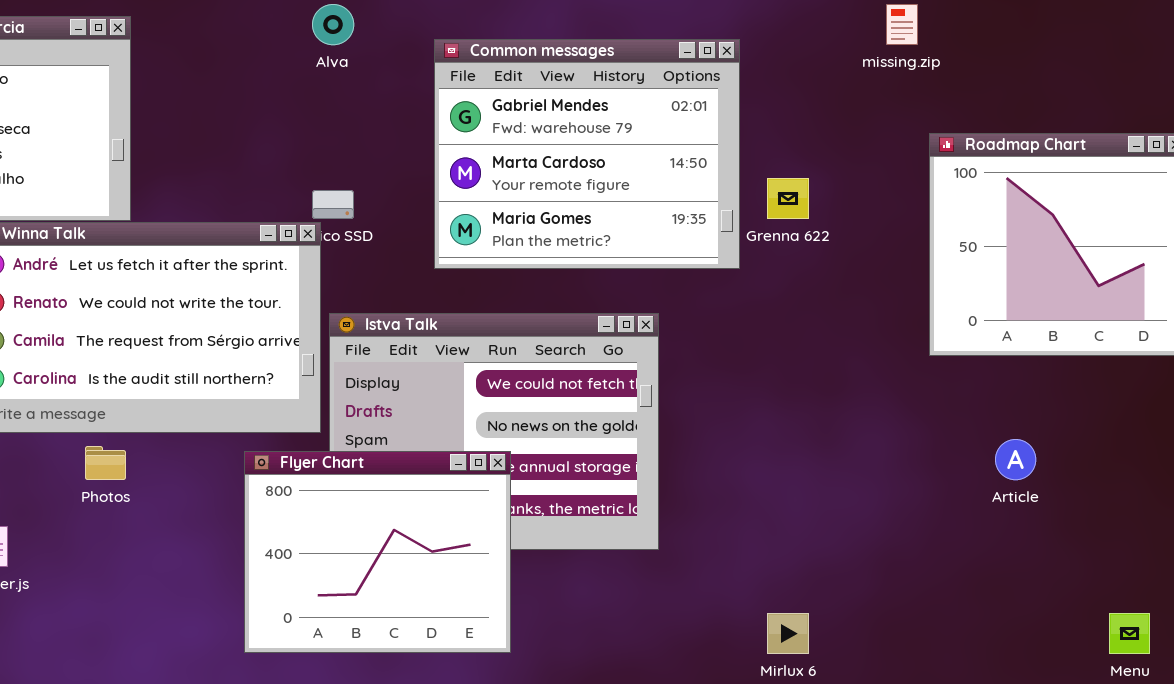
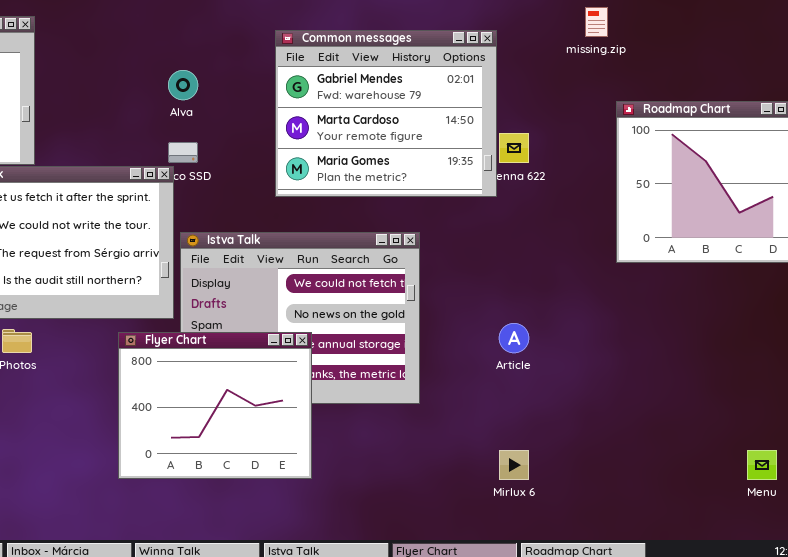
Alva: [312,4,354,45] -> [168,70,198,100], moved
Common messages: [434,39,740,269] -> [275,30,497,197], moved
Article: [995,439,1036,480] -> [499,323,529,353], moved

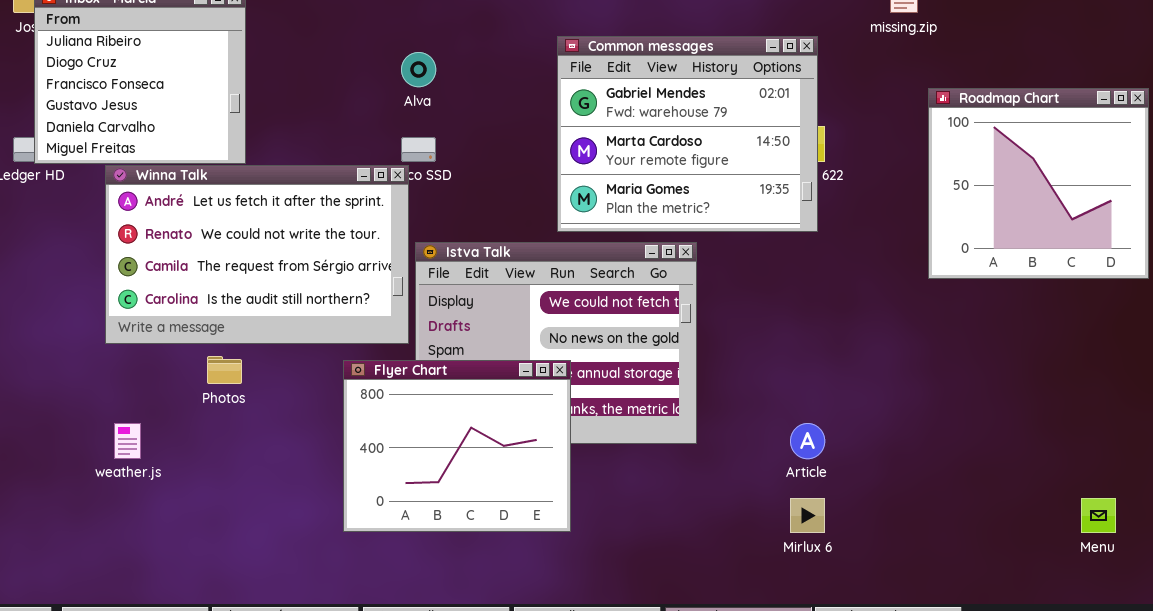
Common messages: [275,30,497,197] -> [557,36,818,232], moved
Article: [499,323,529,353] -> [790,423,825,459], moved

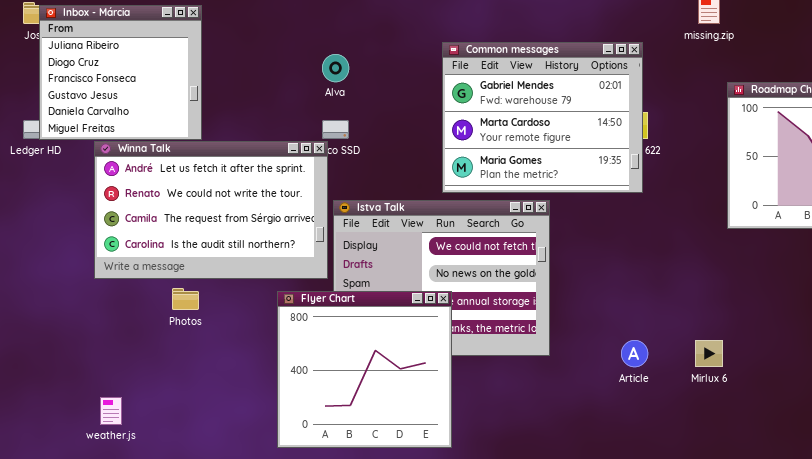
Flyer Chart: [343,360,571,532] -> [277,291,452,448], resized
weather.js: [114,423,141,459] -> [100,397,122,425], moved
Mirlux 6: [790,498,825,533] -> [695,340,723,367], moved

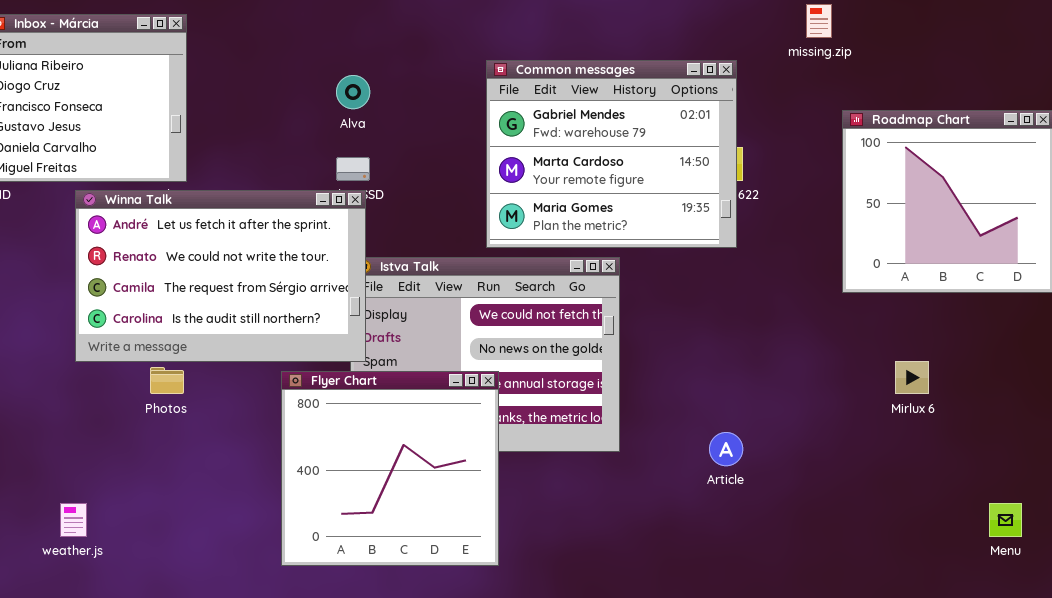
Winna Talk: [94,141,328,279] -> [75,190,366,362], moved
Mirlux 6: [695,340,723,367] -> [895,361,929,394], moved

